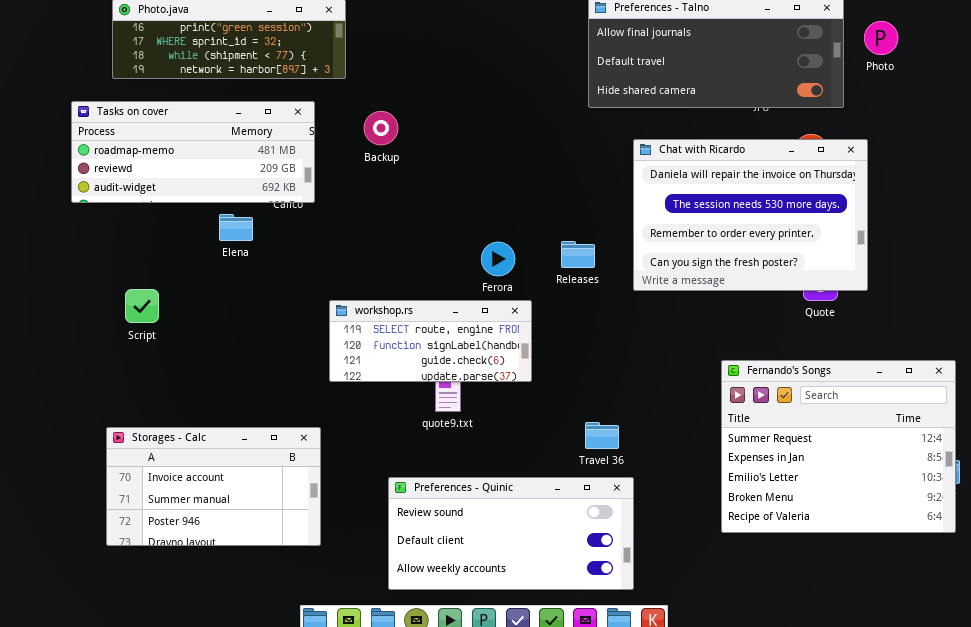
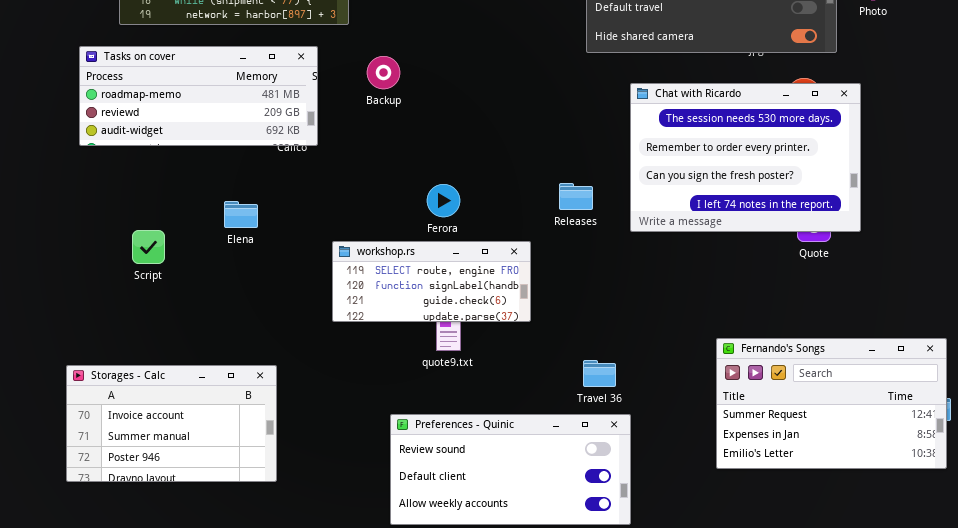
Chat with Ricardo: [633,139,868,291] -> [630,83,861,232], scrolled down 1 row
Elena: [219,214,253,241] -> [224,201,258,228], moved
Ferora: [481,242,515,276] -> [427,184,460,217], moved
Fernando's Songs: [721,360,956,533] -> [716,338,947,469], resized
Storages - Calc: [106,427,321,546] -> [66,365,277,482], moved

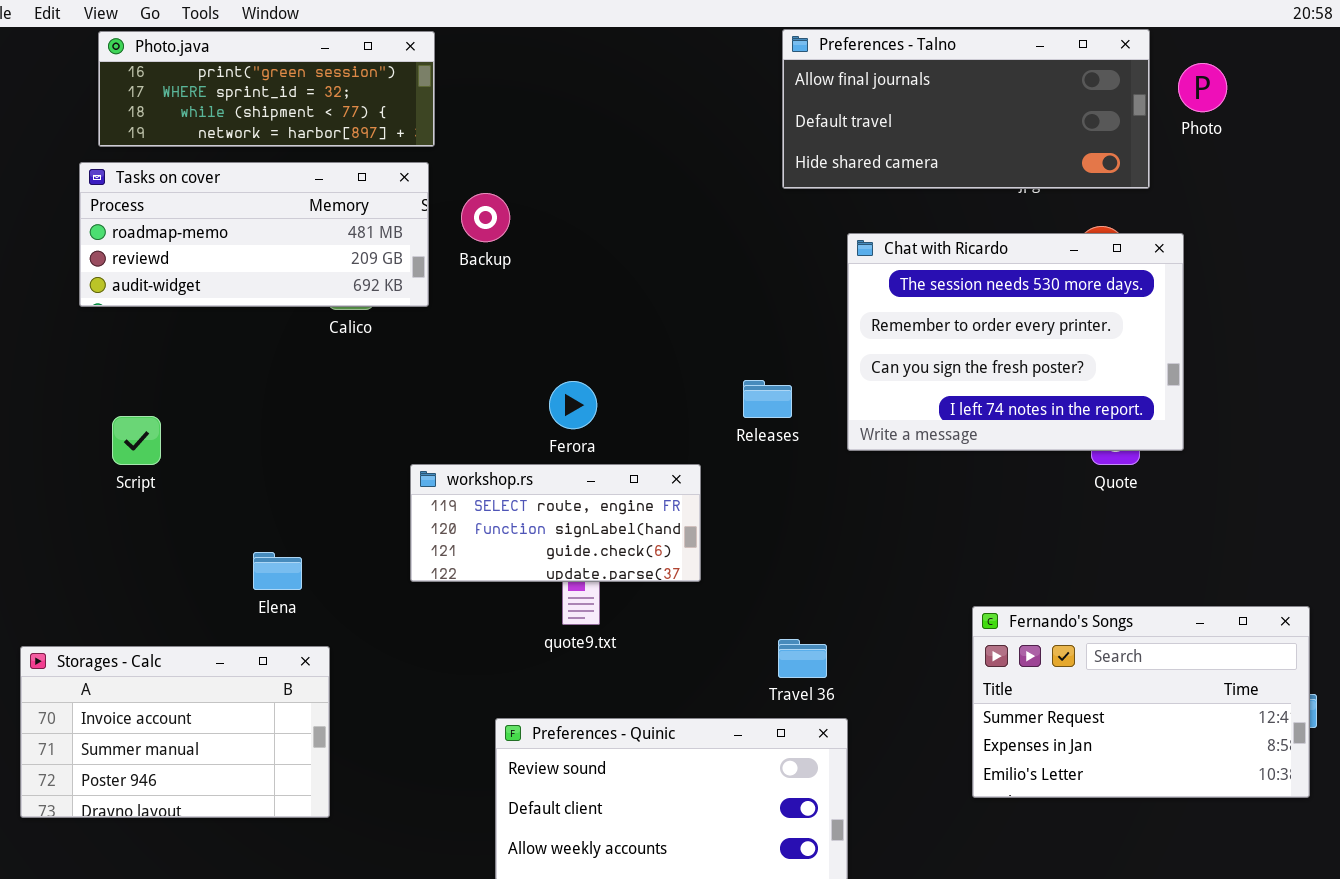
Tasks on cover: [79,46,318,146] -> [79,162,429,307], moved
Elena: [224,201,258,228] -> [253,552,302,590], moved
Script: [132,230,165,264] -> [112,416,161,465], moved

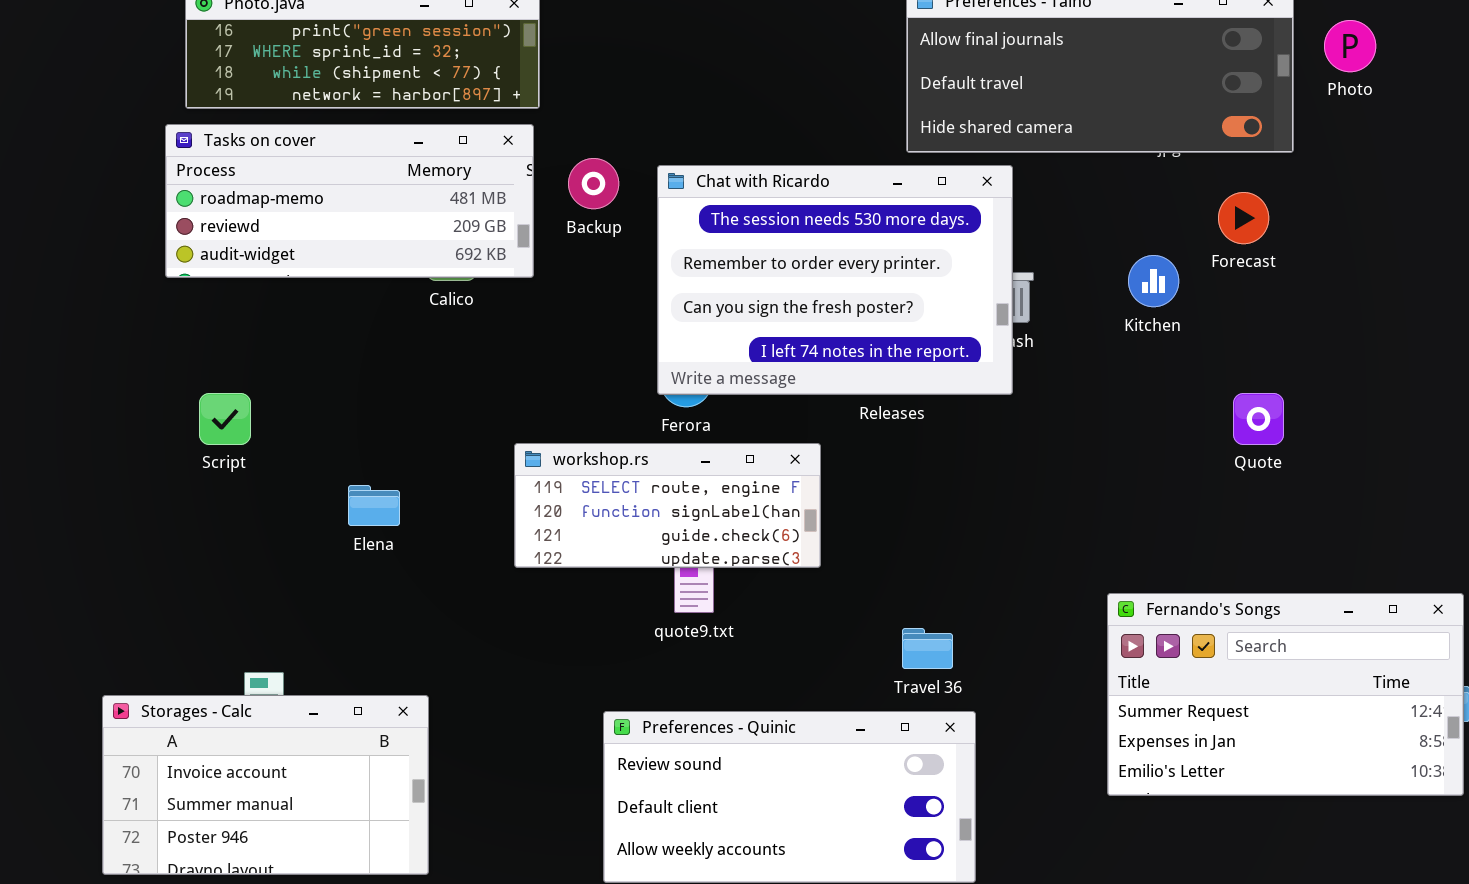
Chat with Ricardo: [847,233,1184,451] -> [657,165,1013,395], moved
Elena: [253,552,302,590] -> [348,485,400,526], moved
Storages - Calc: [20,646,330,818] -> [102,695,429,875], moved

